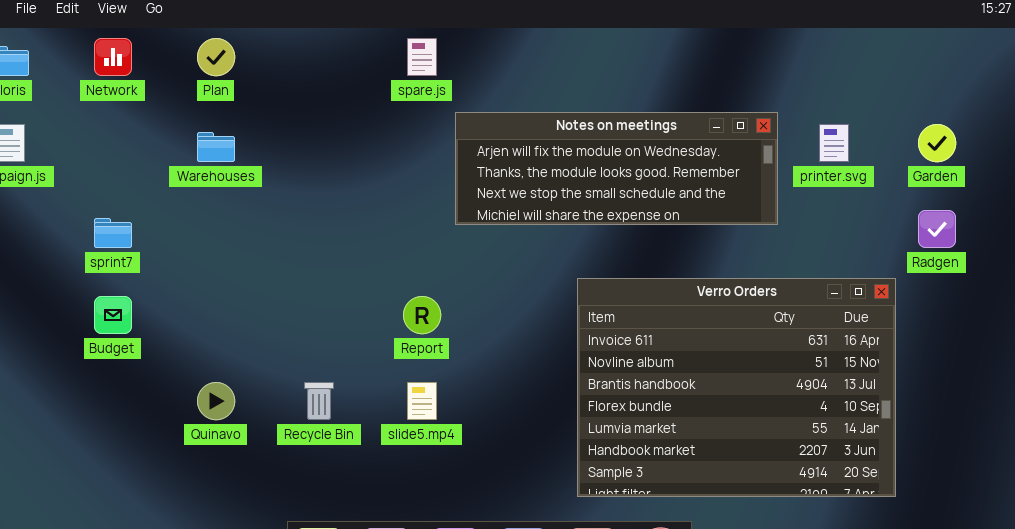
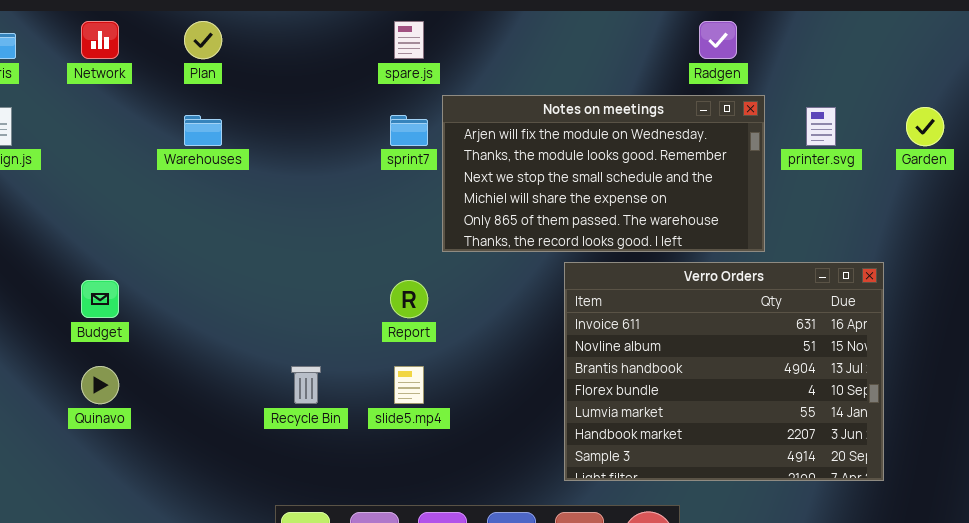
Notes on meetings: [455,112,778,225] -> [442,95,765,252], resized
Radgen: [918,210,956,248] -> [699,21,737,59], moved
sprint7: [94,218,132,248] -> [390,115,428,146], moved
Quinavo: [197,382,235,420] -> [81,366,119,404], moved

